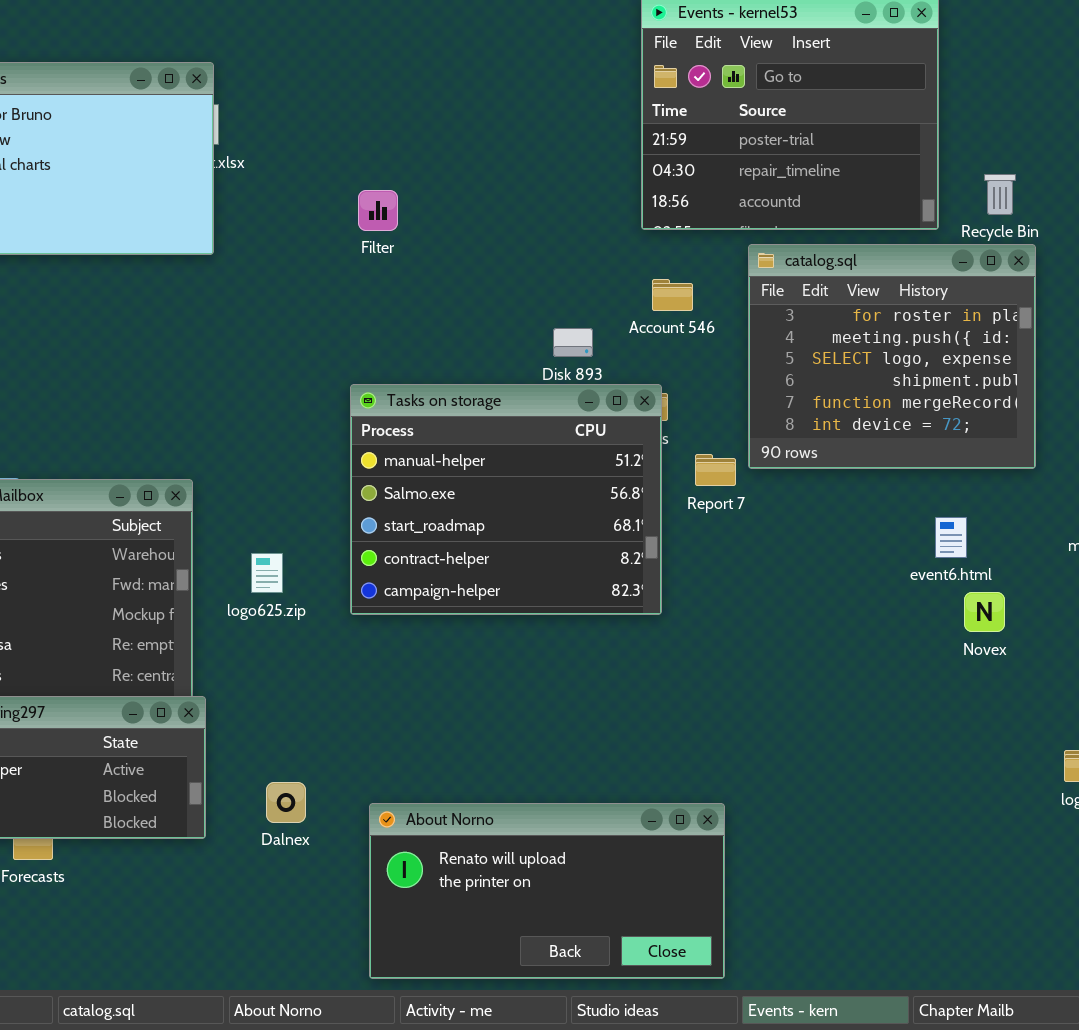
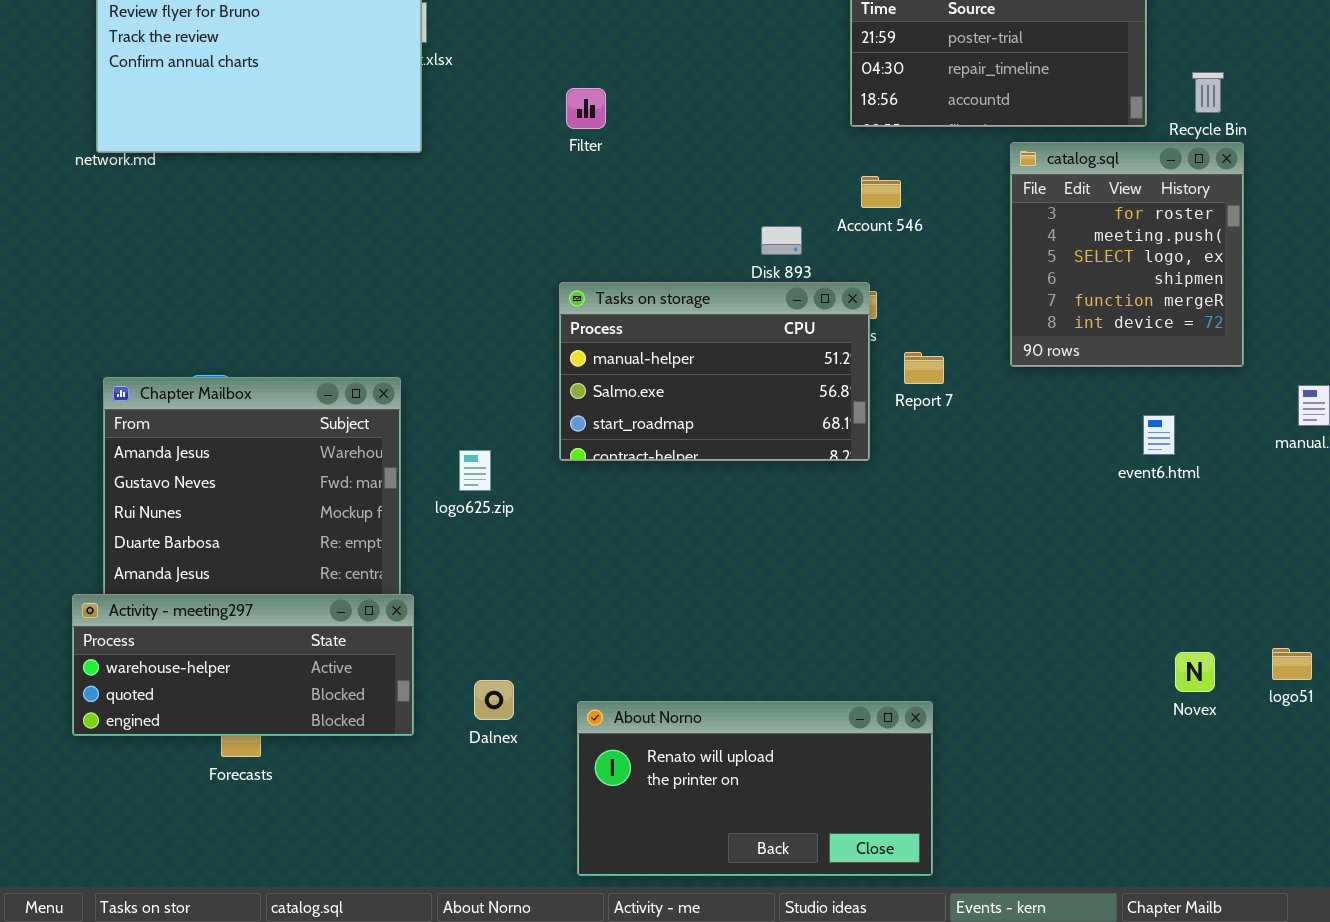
catalog.sql: [748,244,1036,469] -> [1010,142,1244,367], resized
Tasks on storage: [350,384,662,615] -> [559,282,870,461], resized
Novex: [964,592,1005,632] -> [1175,652,1215,692], moved

